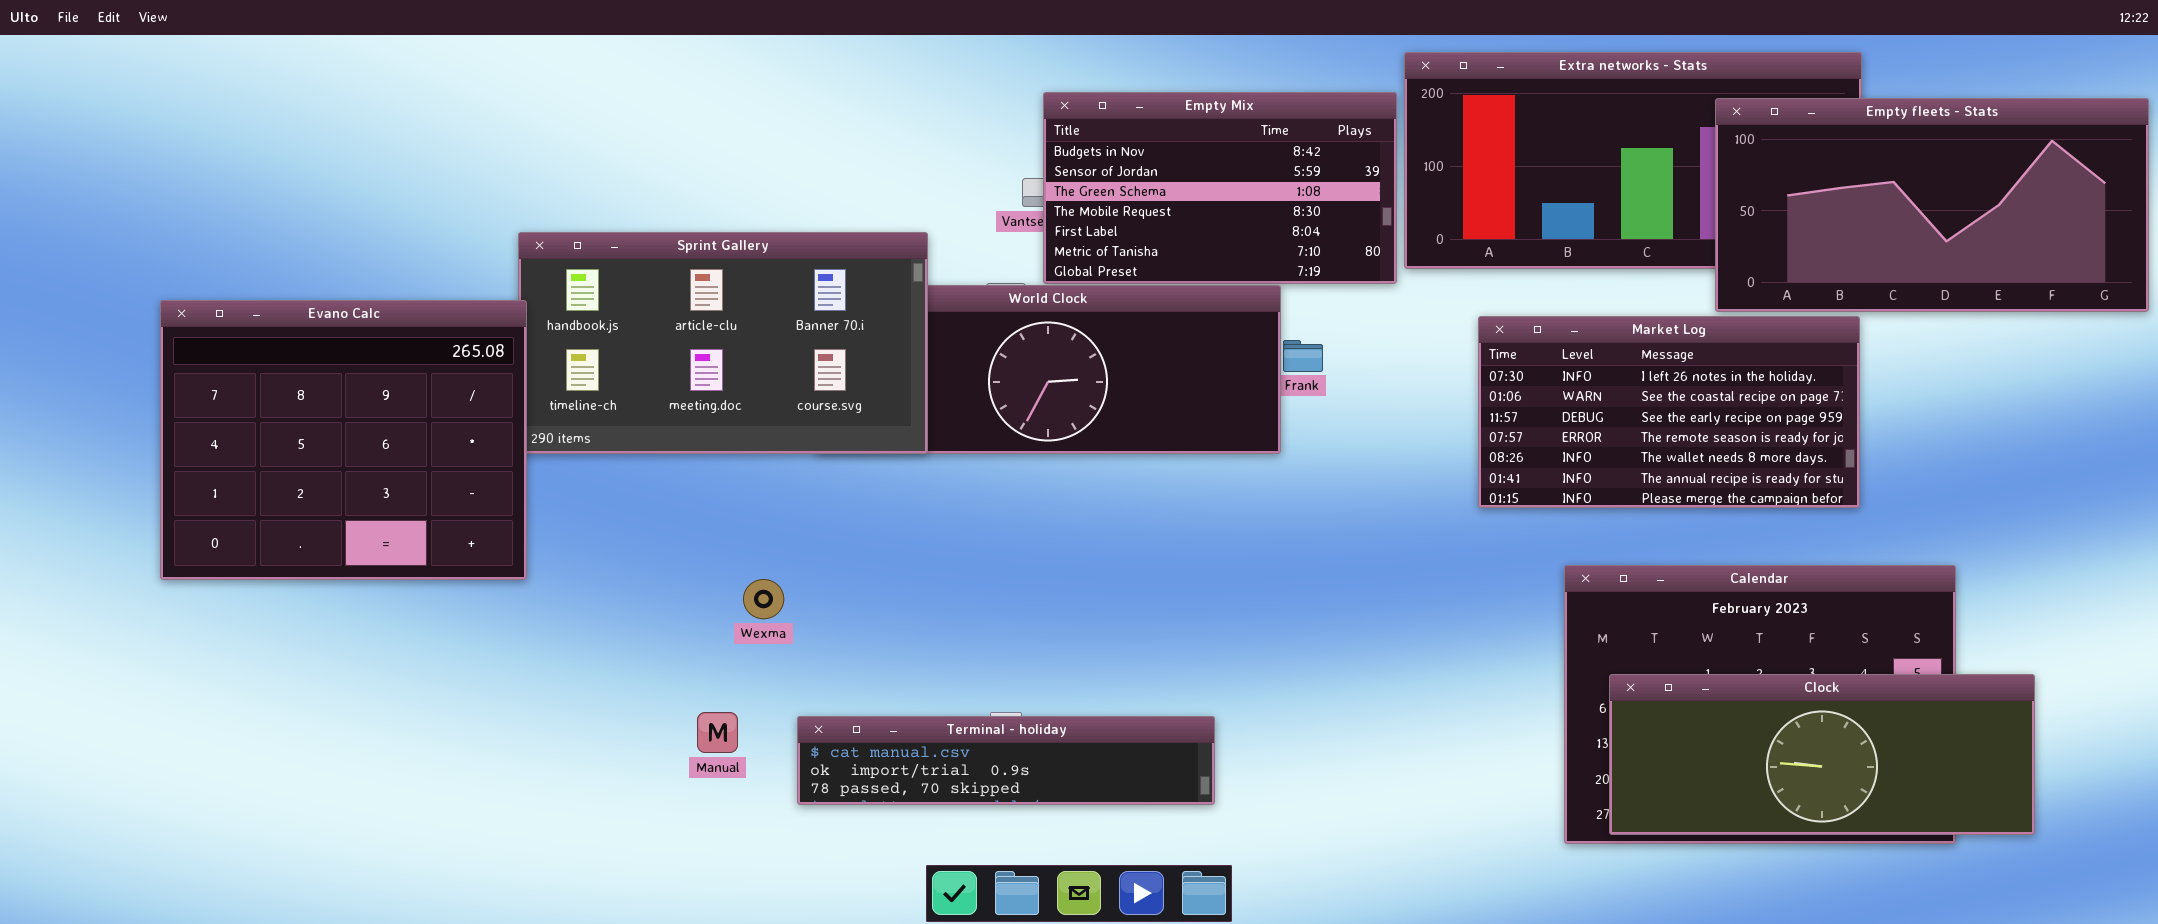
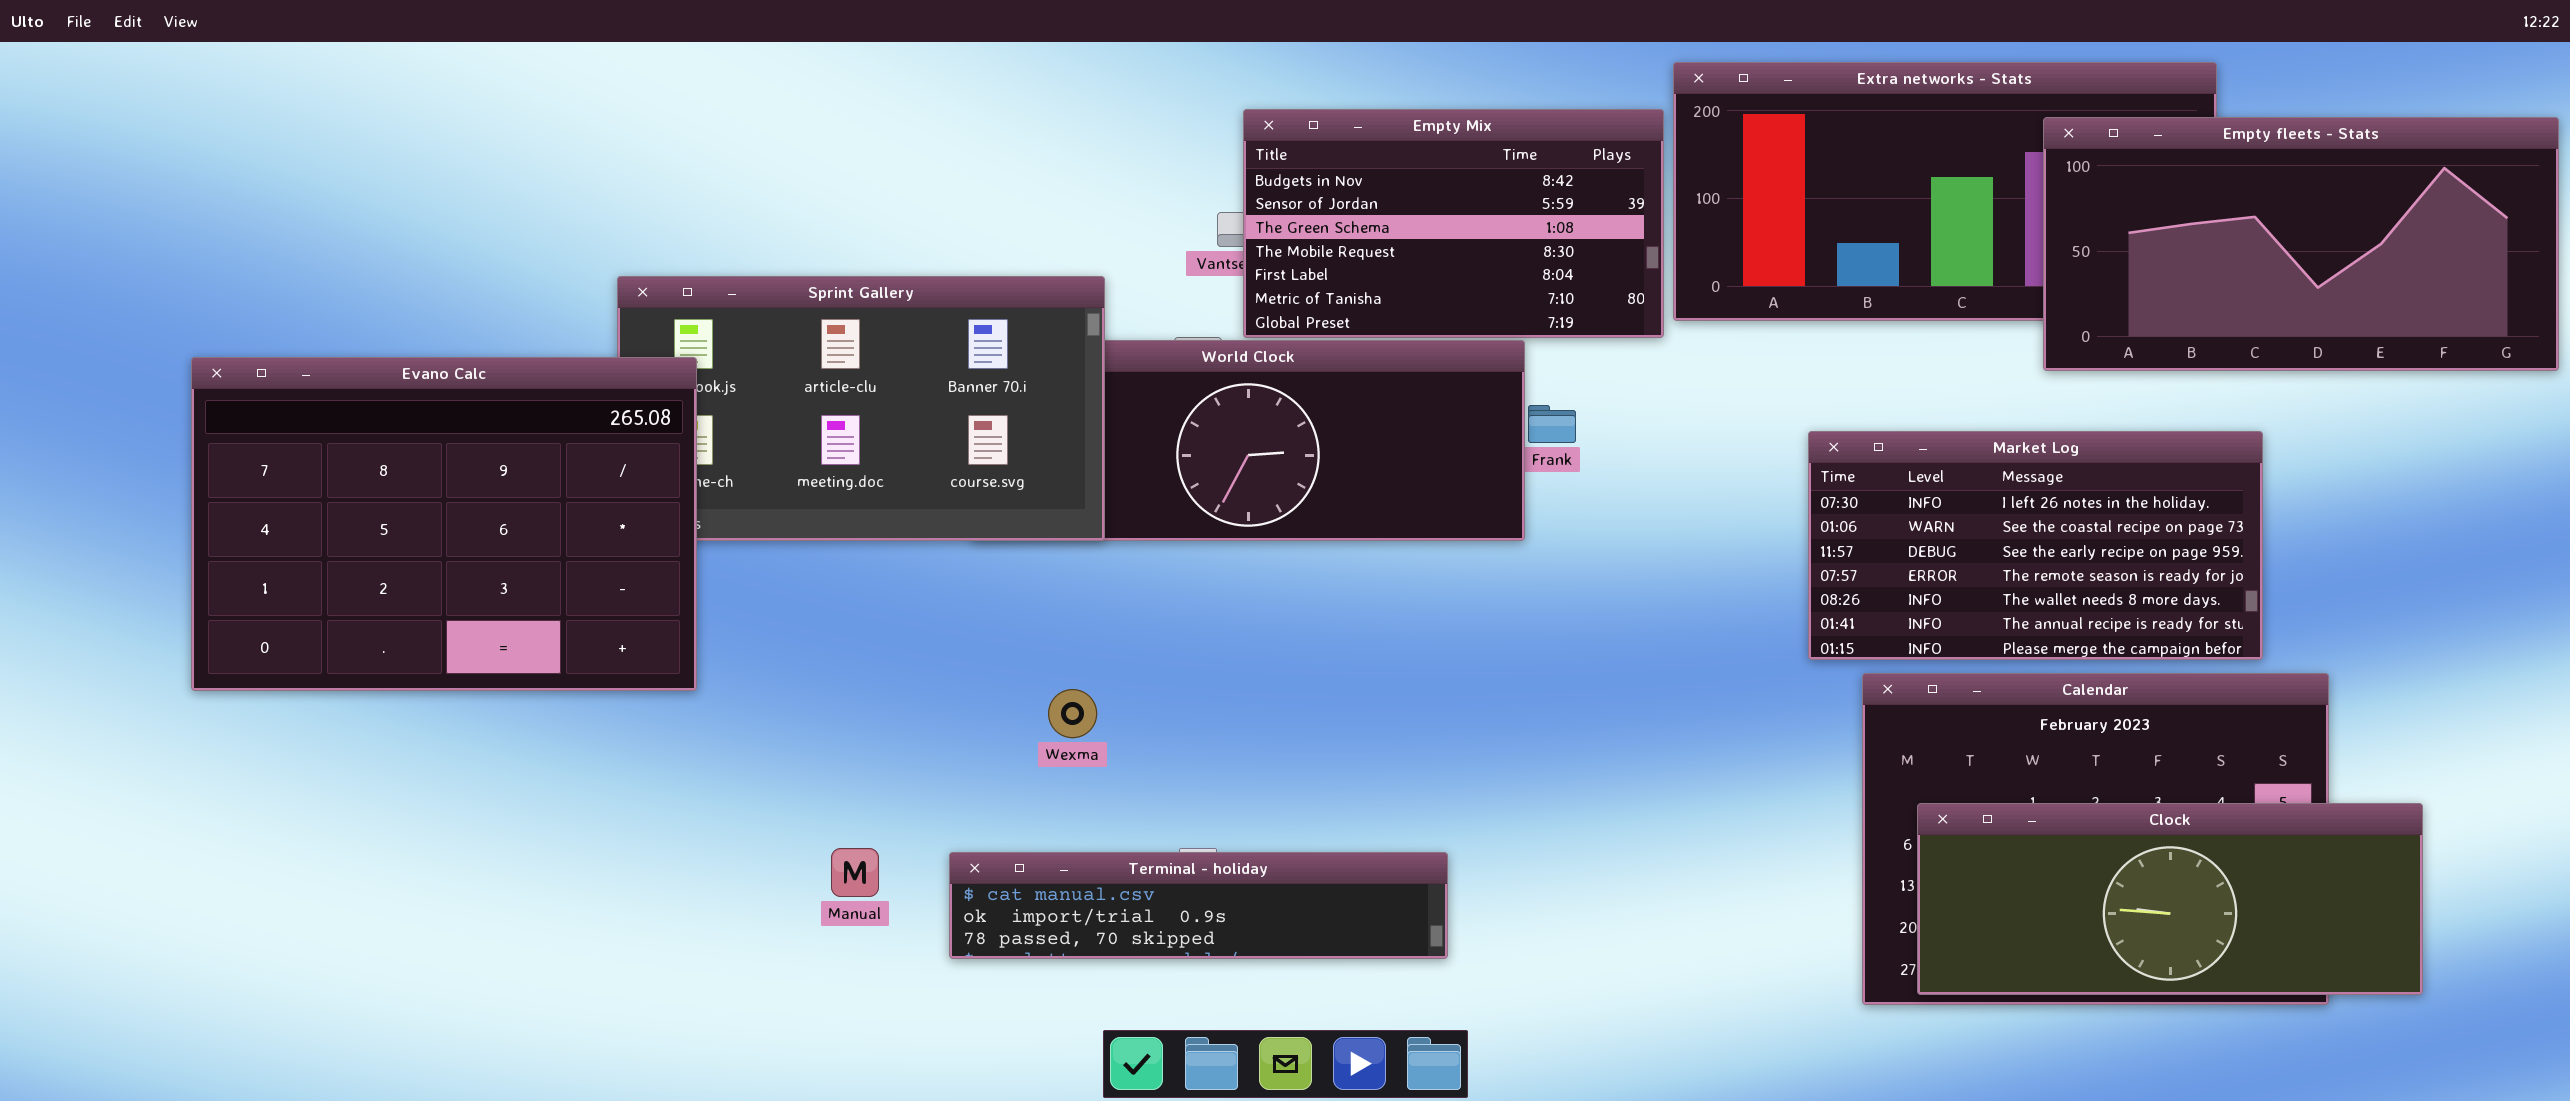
Evano Calc: [160,300,527,580] -> [191,357,697,691], resized
Market Log: [1478,316,1860,508] -> [1808,431,2263,660], moved
Wexma: [743,579,784,619] -> [1048,689,1097,738], moved

